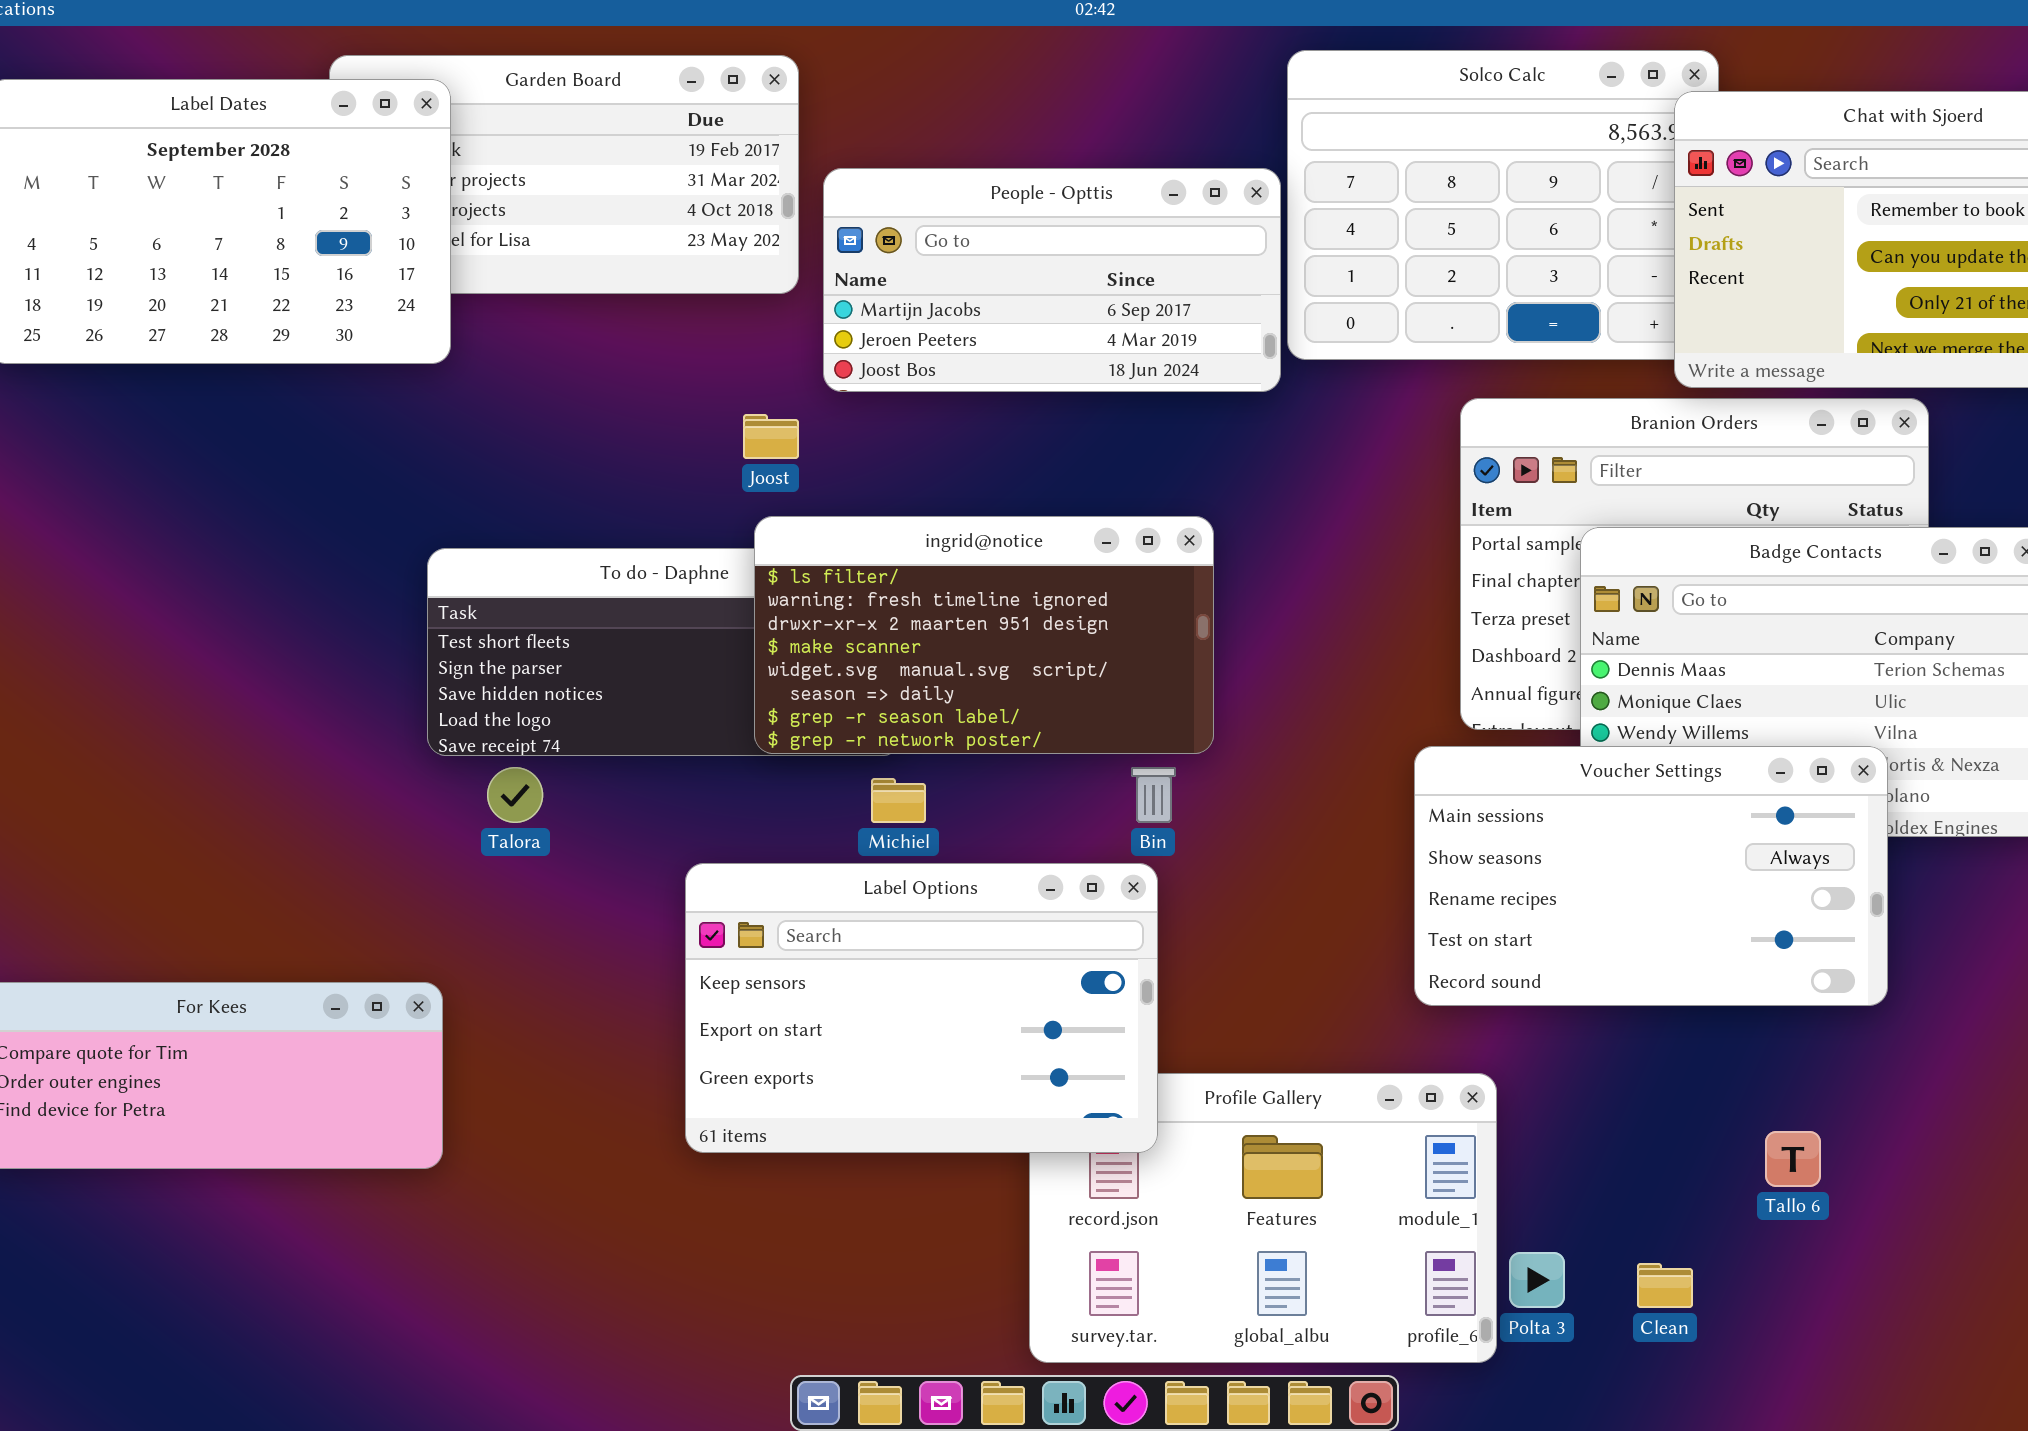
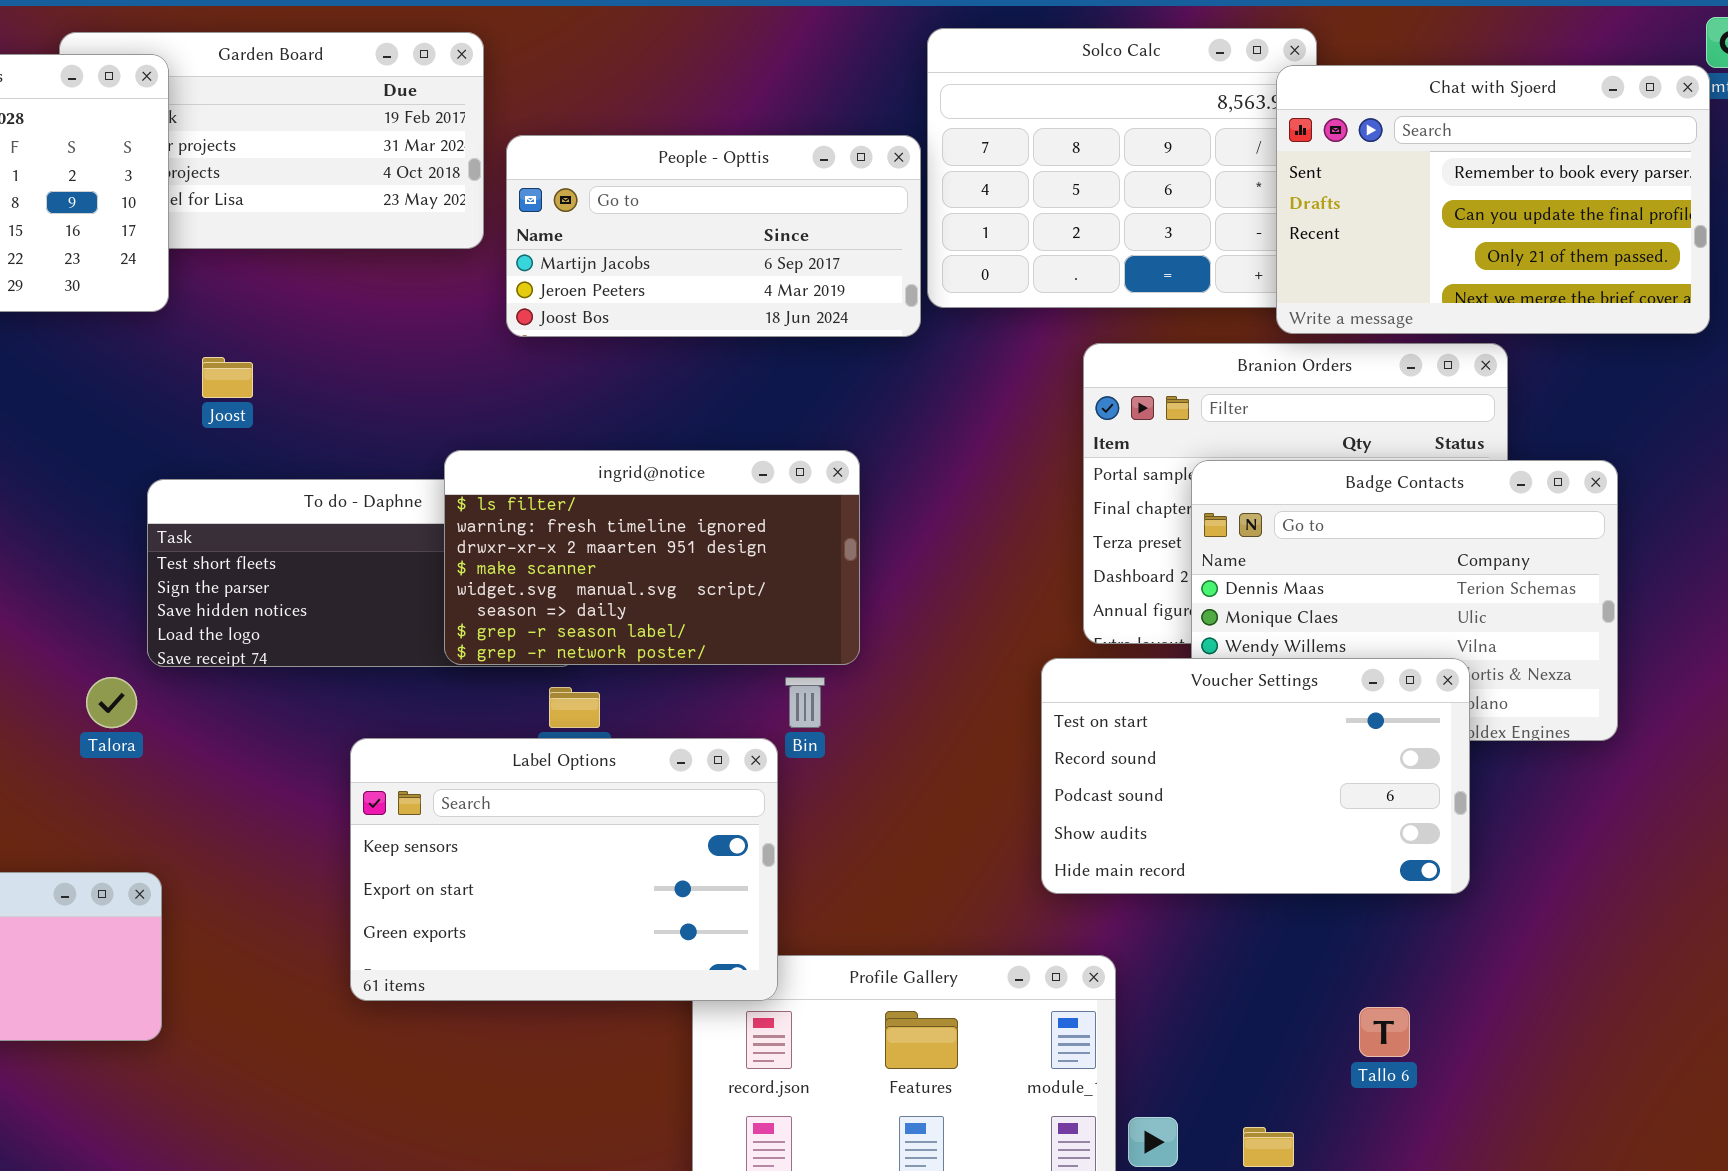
Joost: [743,414,799,459] -> [202,357,253,398], moved
Voucher Settings: [1414,746,1888,1006] -> [1041,658,1470,894], scrolled down 3 rows
Talora: [487,767,543,823] -> [86,677,137,728], moved
Label Options: [685,863,1158,1153] -> [350,738,778,1001], moved

